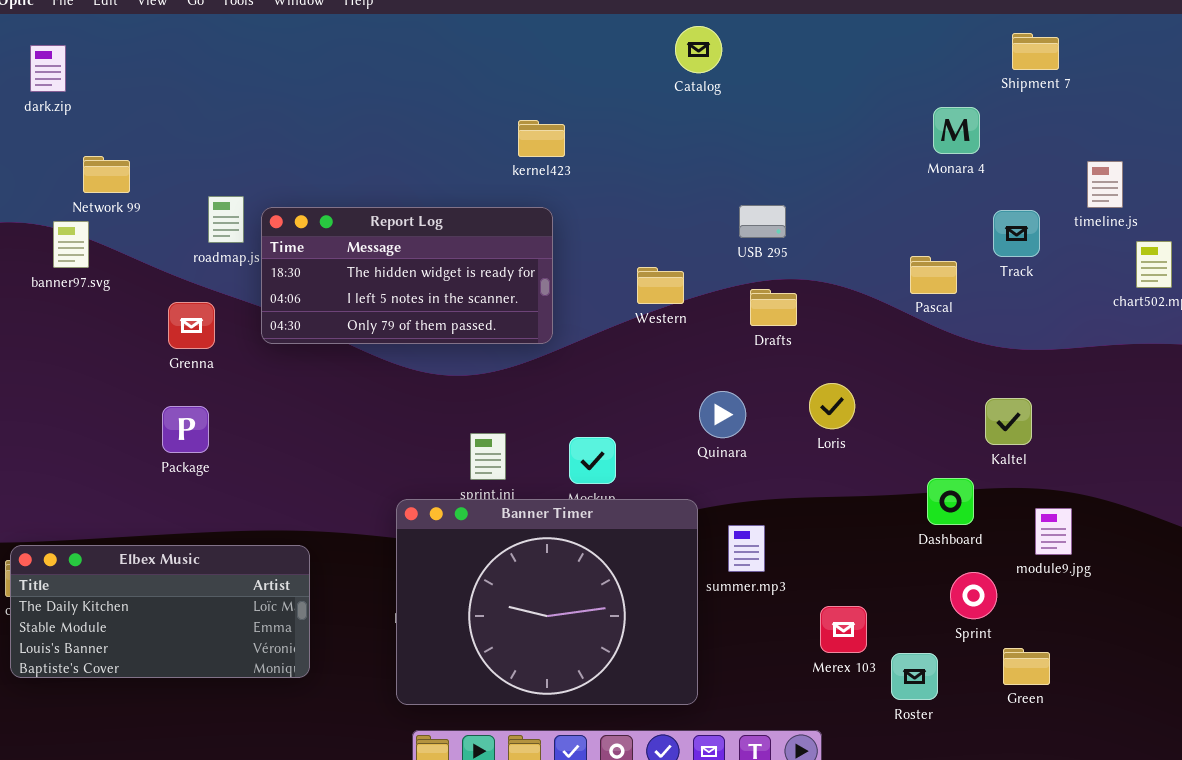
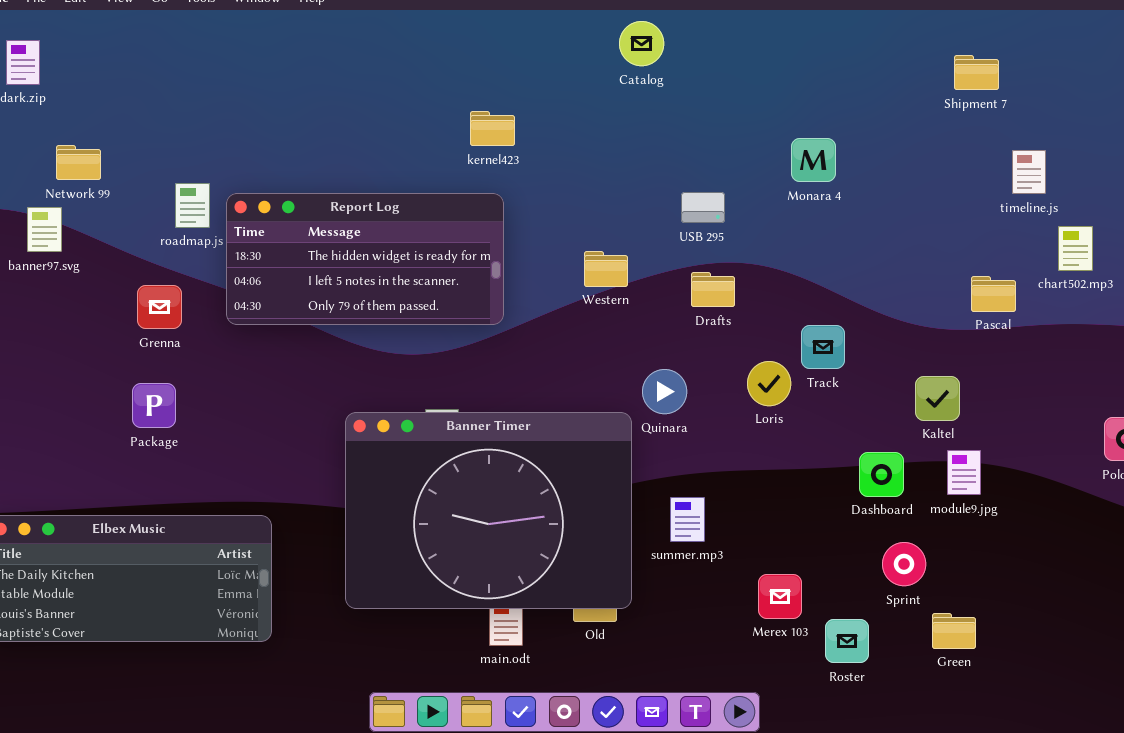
Shipment 7: [1012,33,1059,70] -> [954,55,999,90], moved
Monara 4: [933,107,980,154] -> [791,138,836,182], moved
Track: [993,210,1040,257] -> [801,325,845,369], moved
Pascal: [910,256,957,294] -> [971,276,1016,312], moved
Banner Timer: [396,499,698,705] -> [345,412,632,609], moved
module9.jpg: [1035,508,1072,555] -> [947,450,981,495], moved

